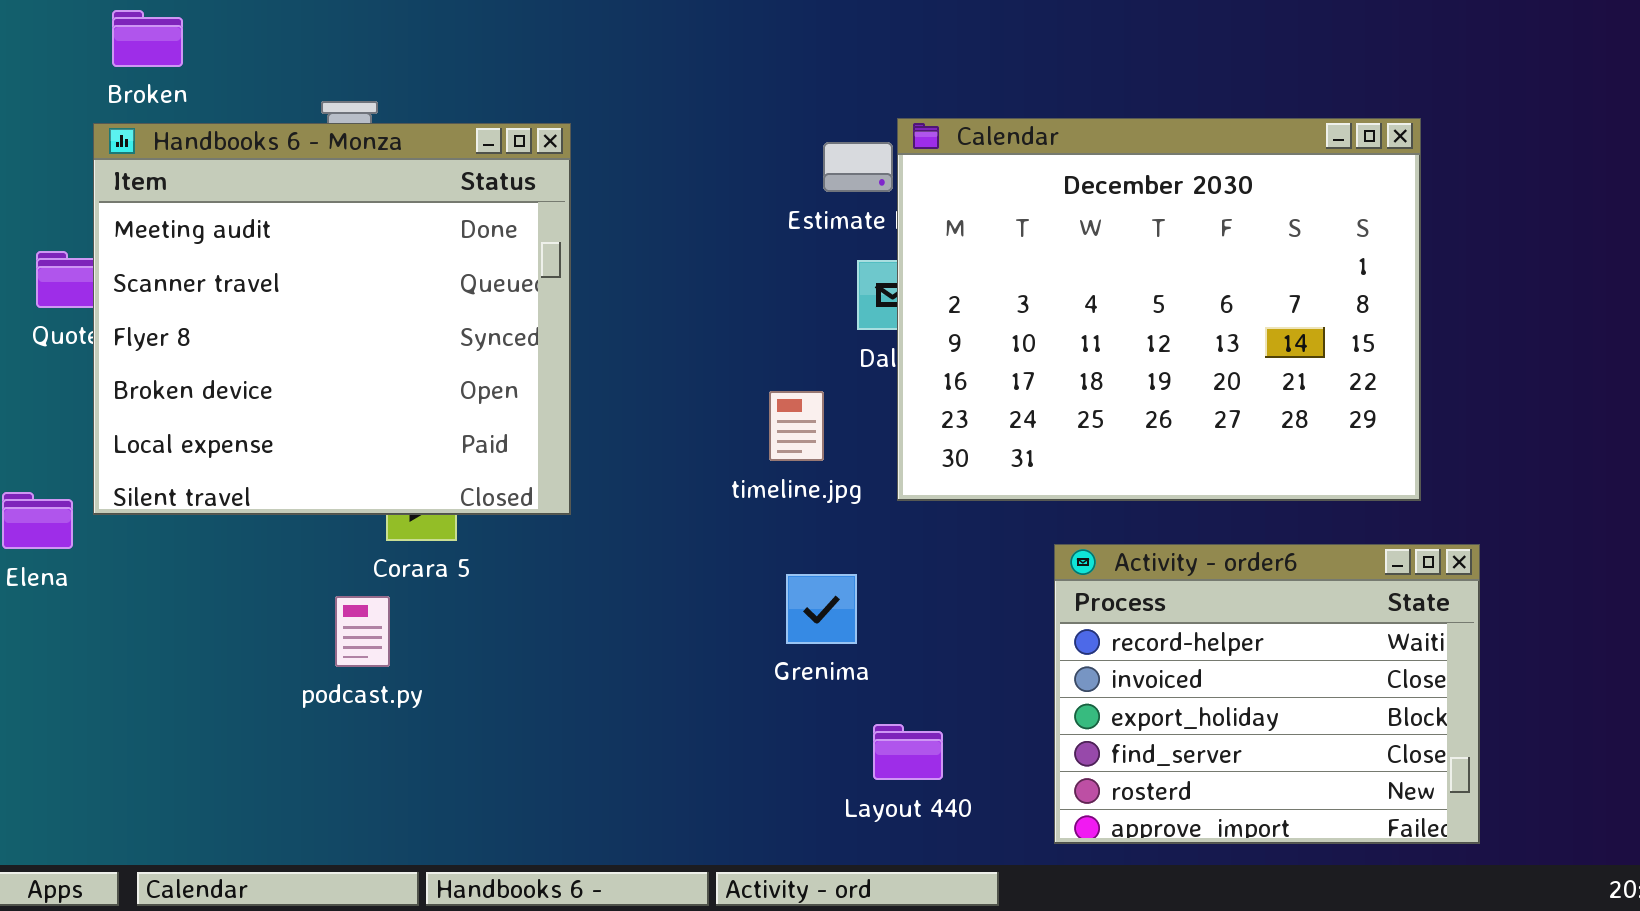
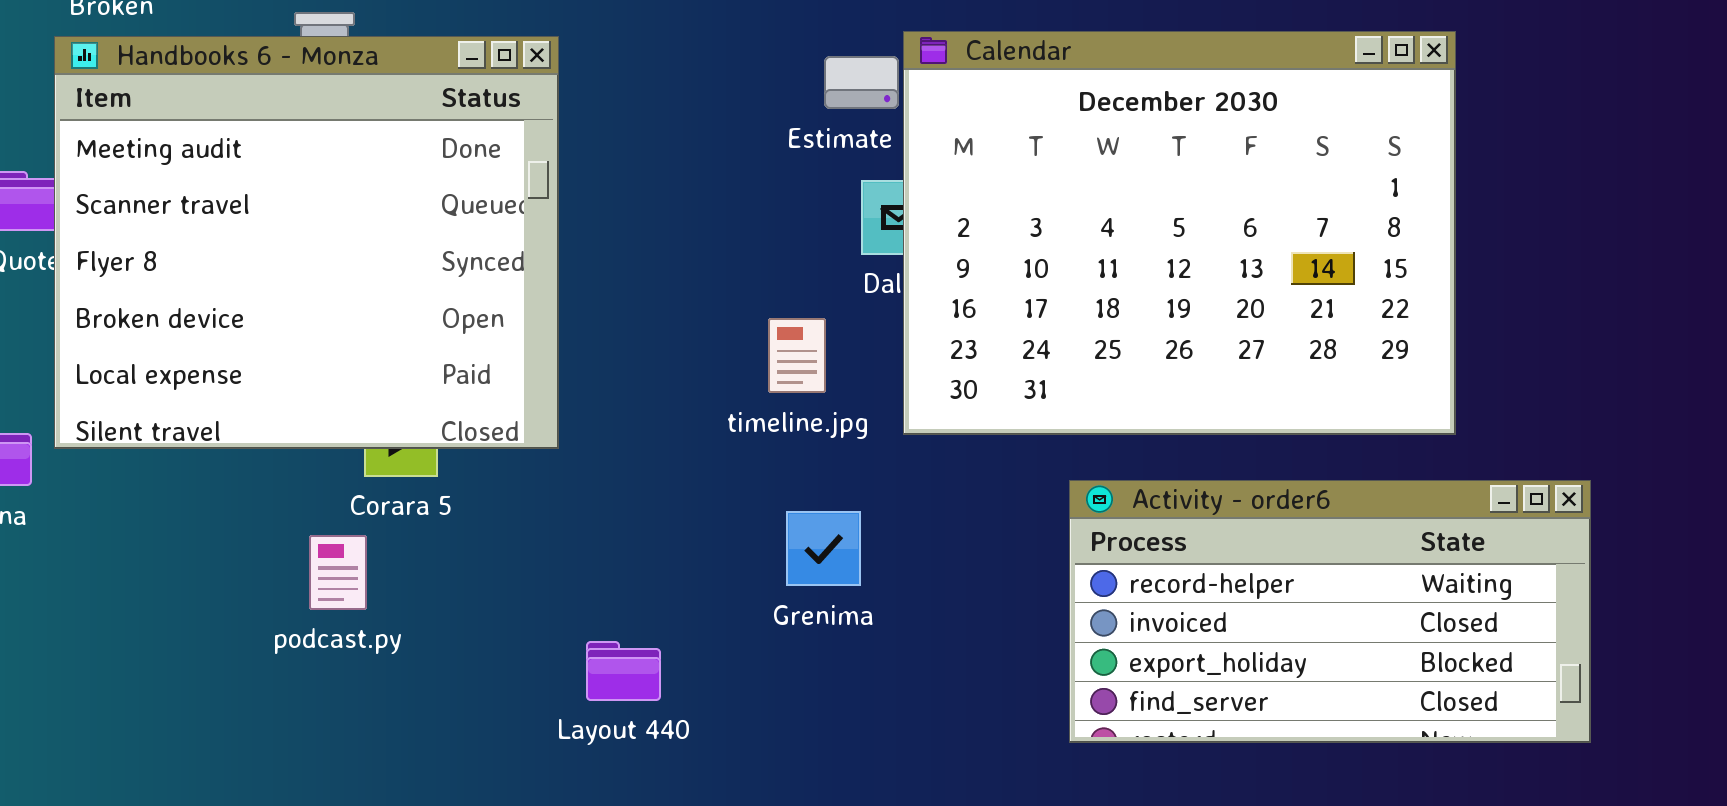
Activity - order6: [1054,544,1480,844] -> [1069,480,1591,743], resized
Layout 440: [873,724,943,780] -> [586,641,661,701], moved

